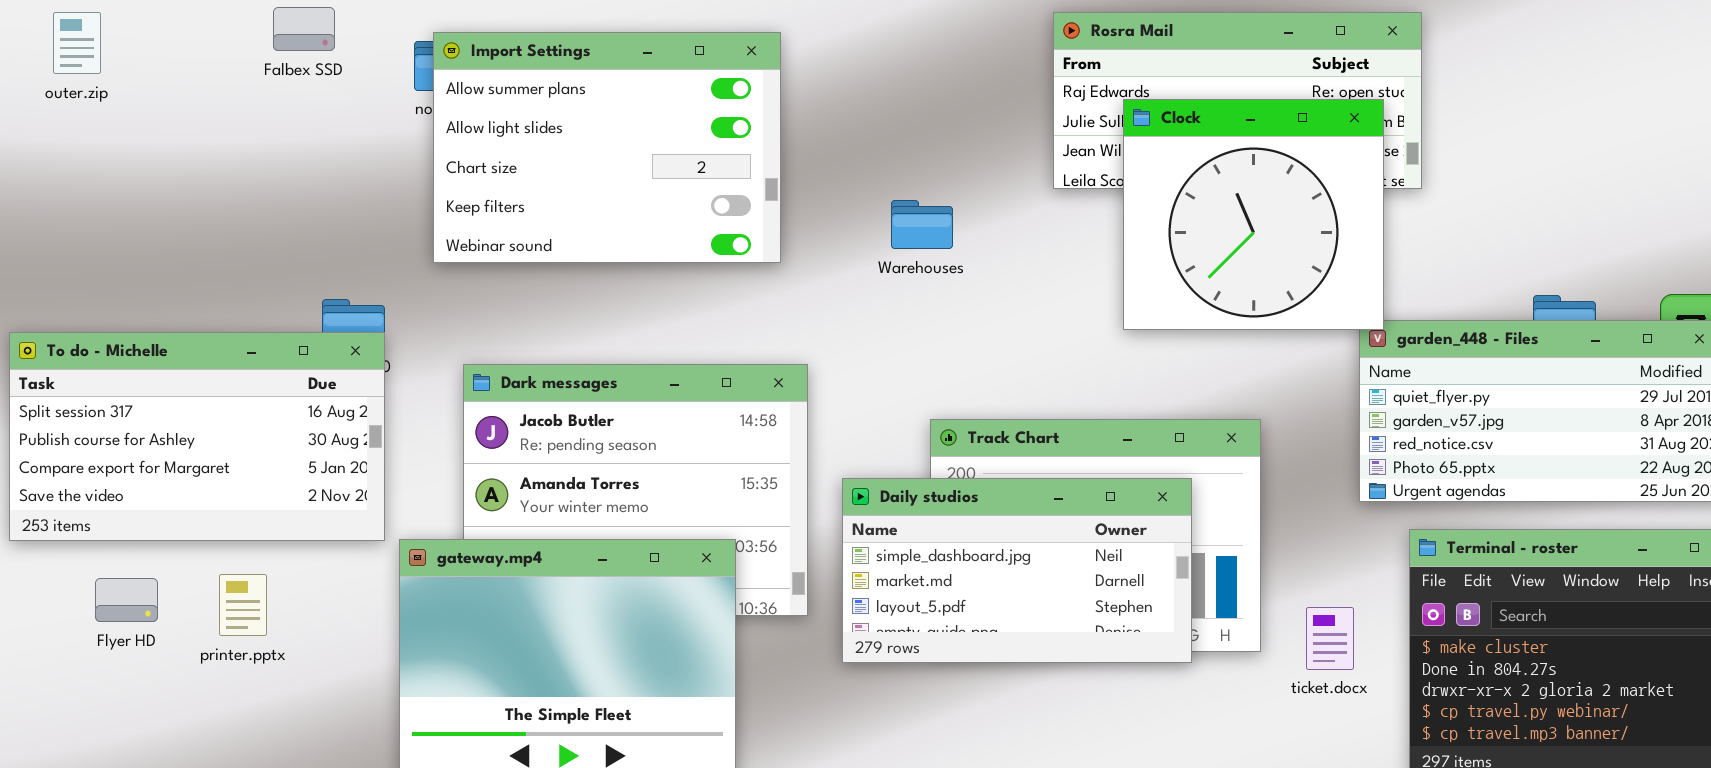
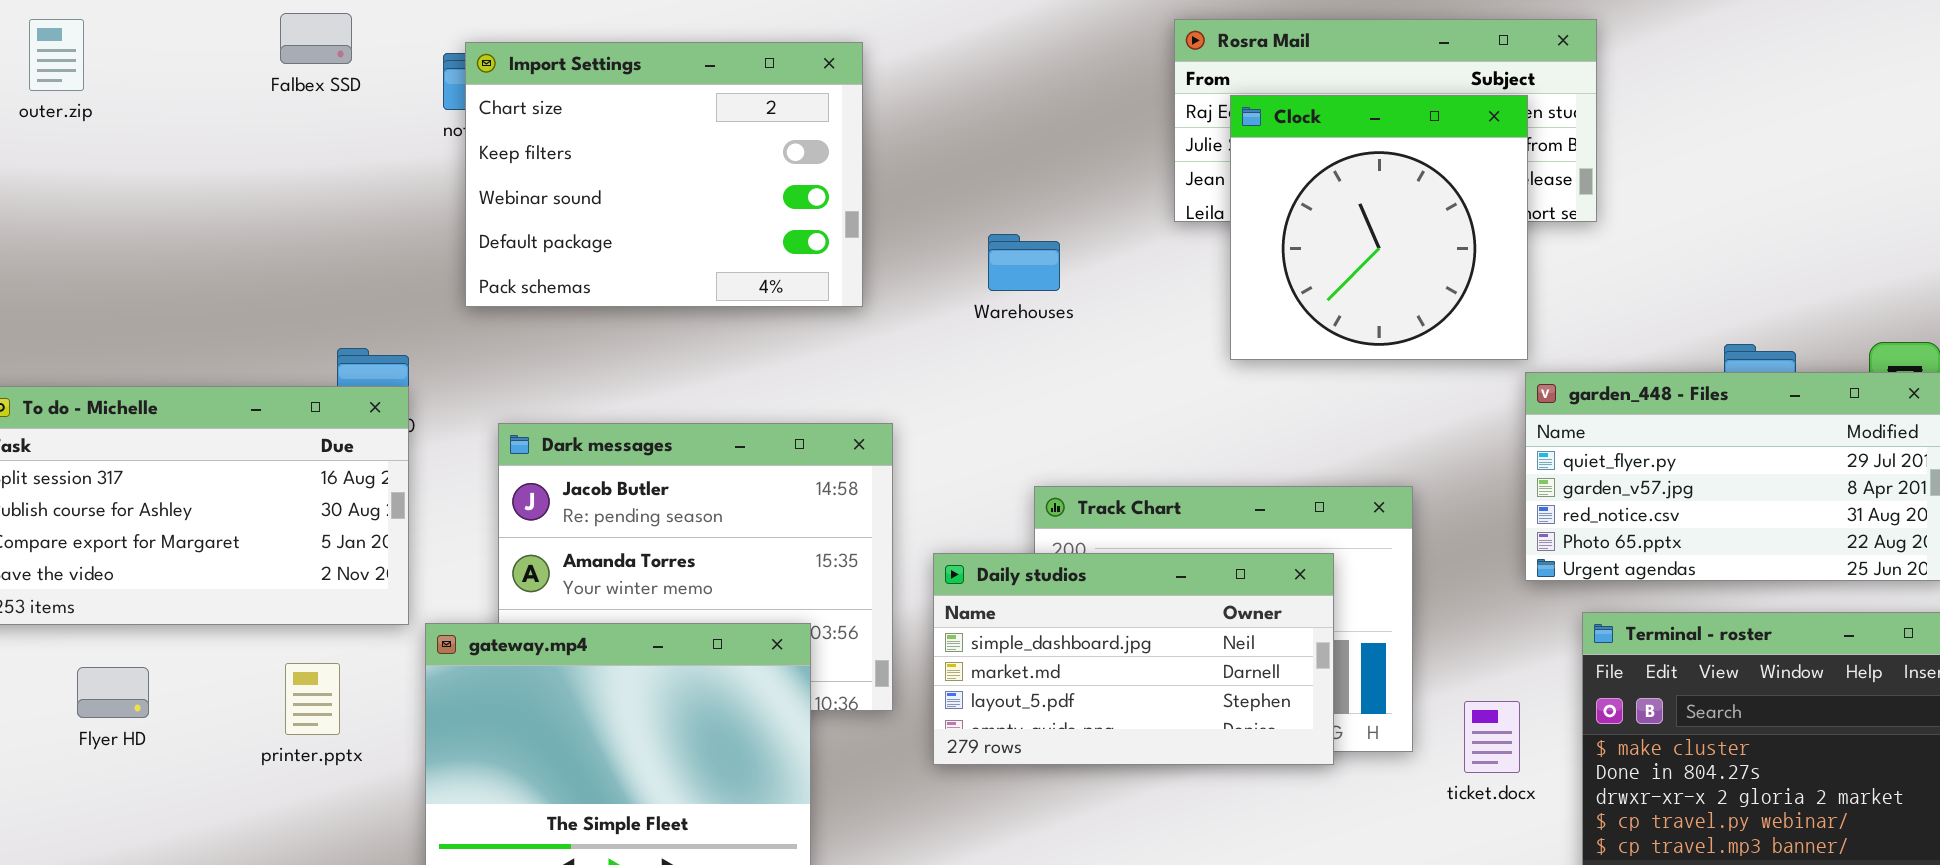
Import Settings: [433,32,781,263] -> [465,42,863,307], scrolled down 2 rows
Clock: [1123,99,1384,330] -> [1230,95,1528,360], moved
printer.pptx: [219,574,267,636] -> [285,663,340,735], moved

